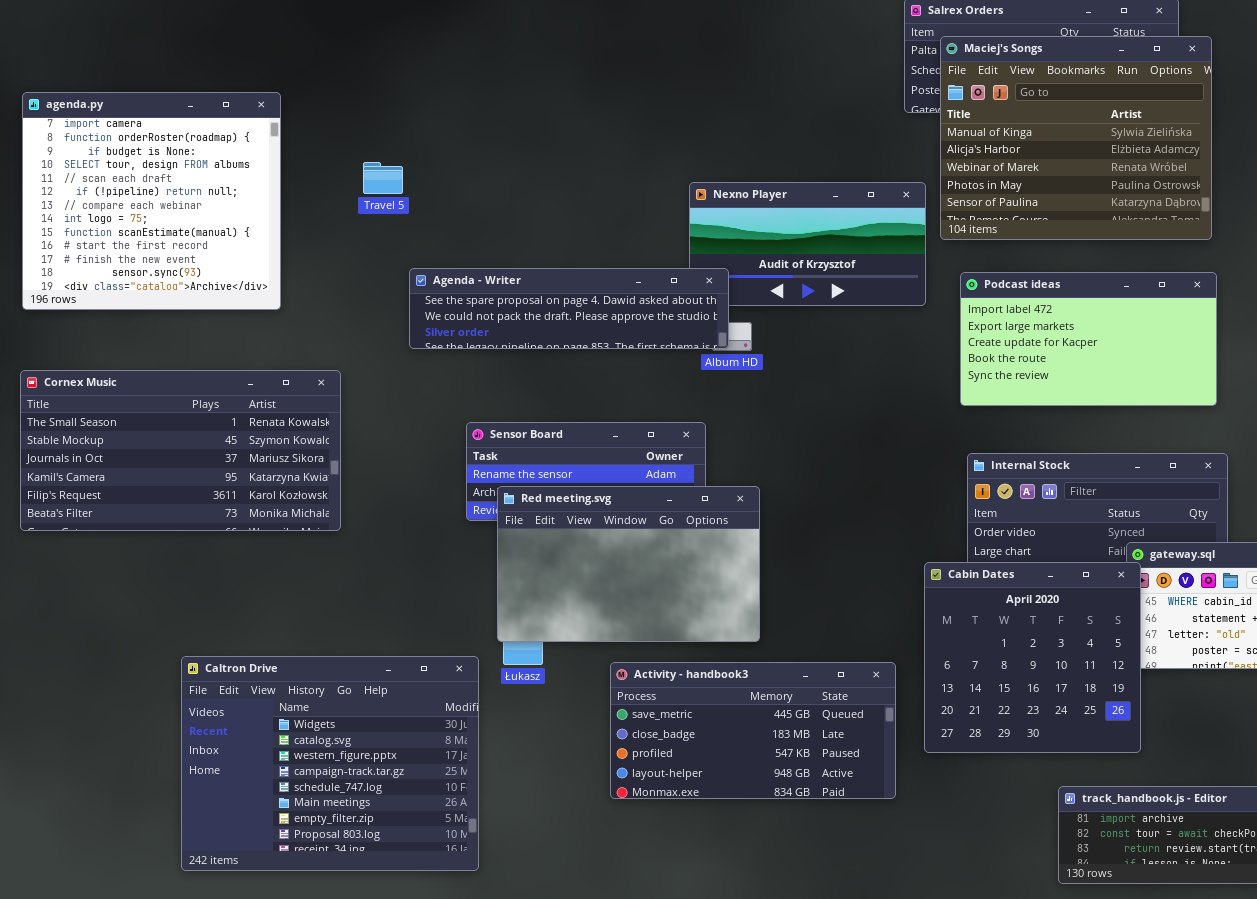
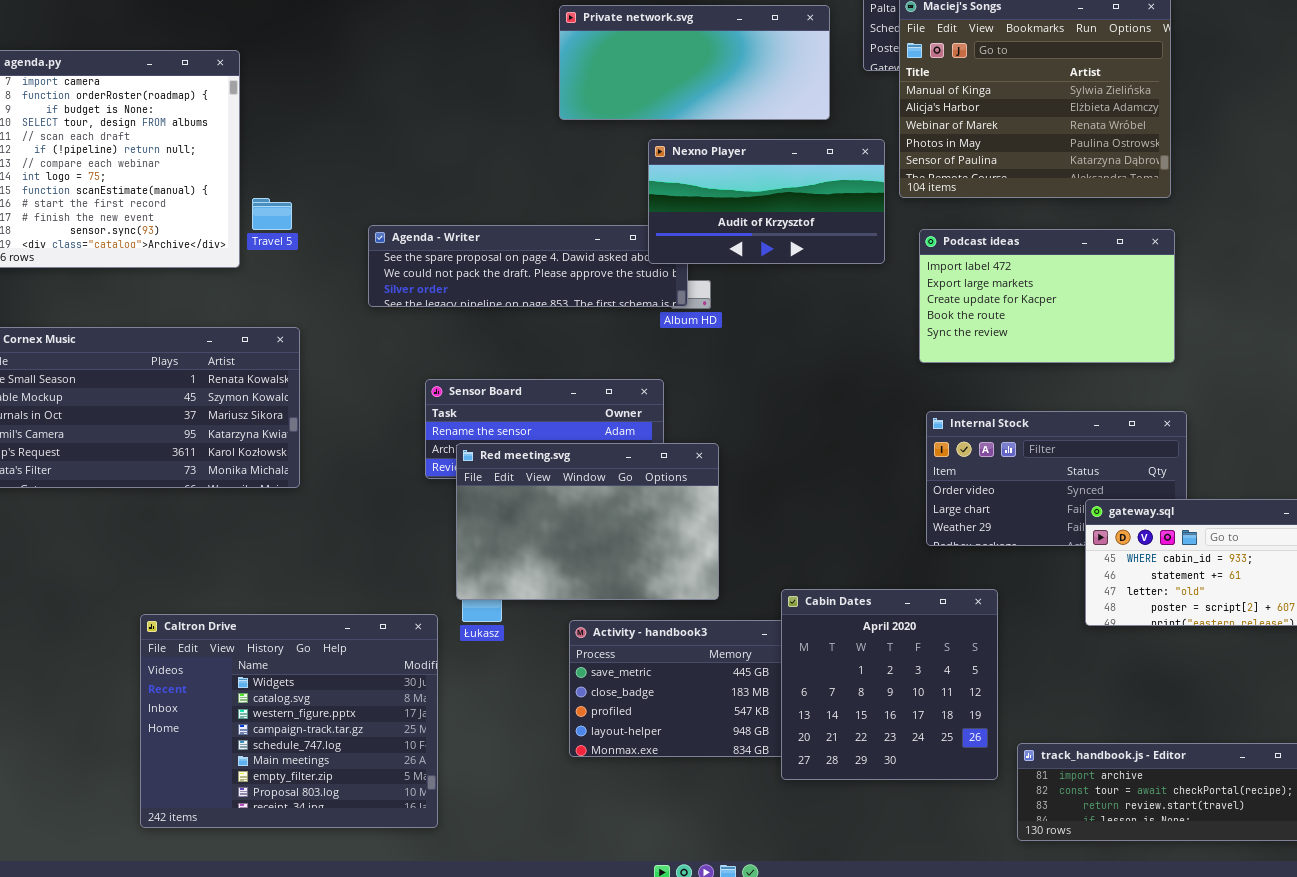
Private network.svg: none -> [559,5,830,120], opened
Travel 5: [363,162,403,194] -> [252,198,292,230], moved
Nexno Player: [689,182,926,306] -> [648,139,885,264], raised
Cabin Dates: [924,562,1141,753] -> [781,589,998,780], moved

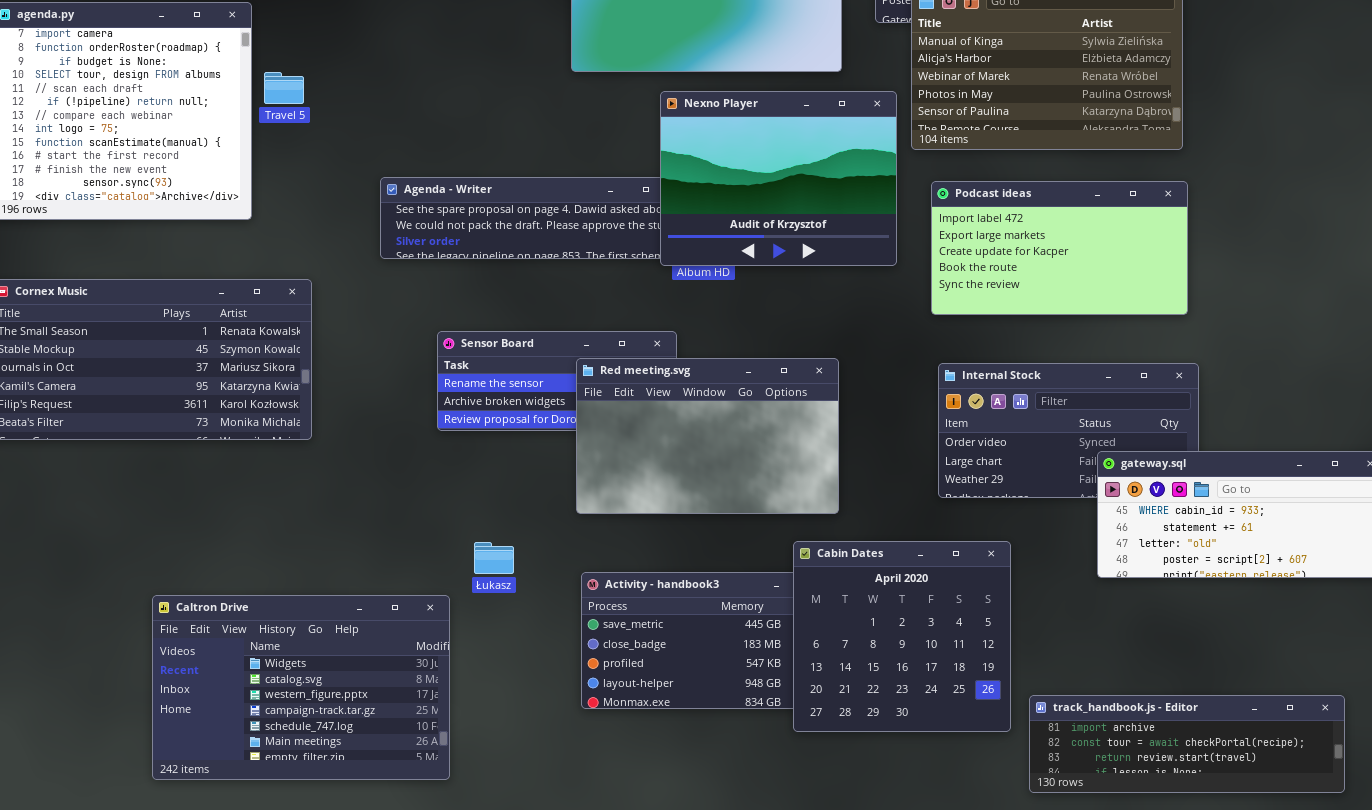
Nexno Player: [648,139,885,264] -> [660,91,897,266], resized
Travel 5: [252,198,292,230] -> [264,72,304,104], moved
Red meeting.svg: [456,443,719,600] -> [576,358,839,514], moved
Caltron Drive: [140,614,438,828] -> [152,595,450,780], resized

